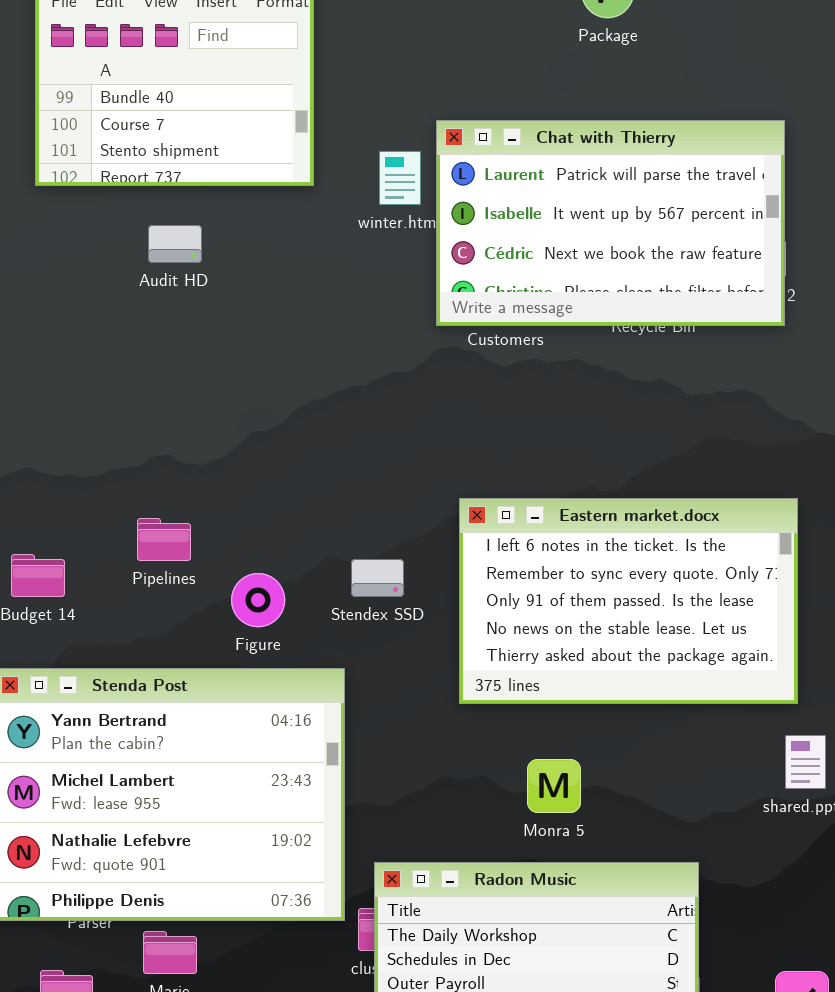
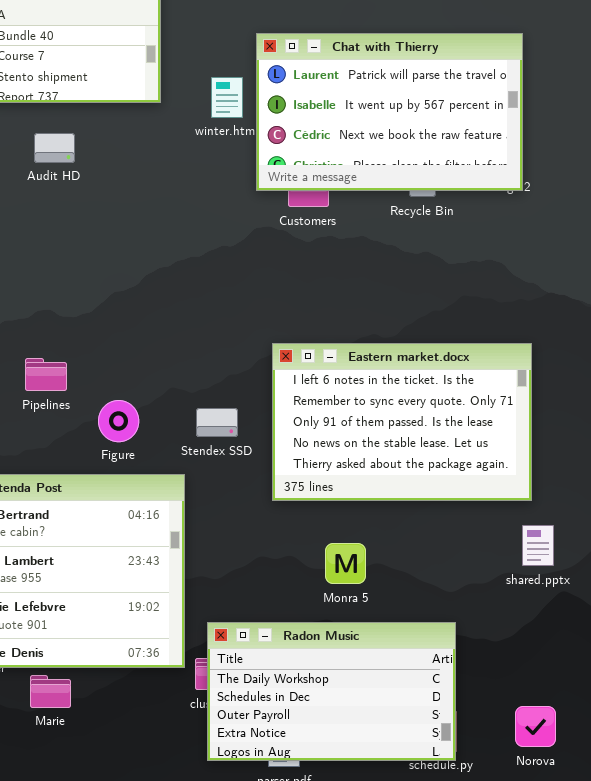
Chat with Thierry: [436,120,785,326] -> [256,33,523,191], moved
Stendex SSD: [351,559,404,597] -> [196,408,238,437], moved

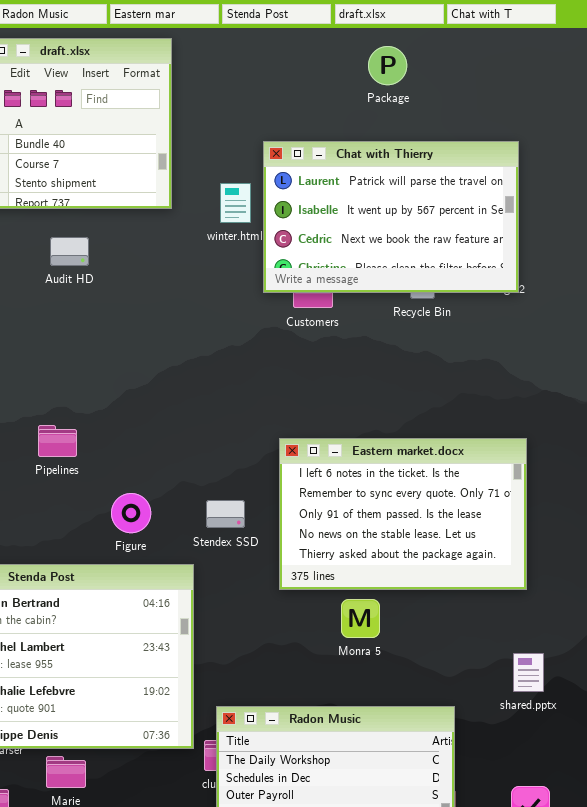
Pipelines: [25,358,67,391] -> [38,425,77,457], moved
shared.pptx: [522,525,554,566] -> [513,653,544,692], moved
Monra 5: [325,543,366,584] -> [341,599,380,638], moved

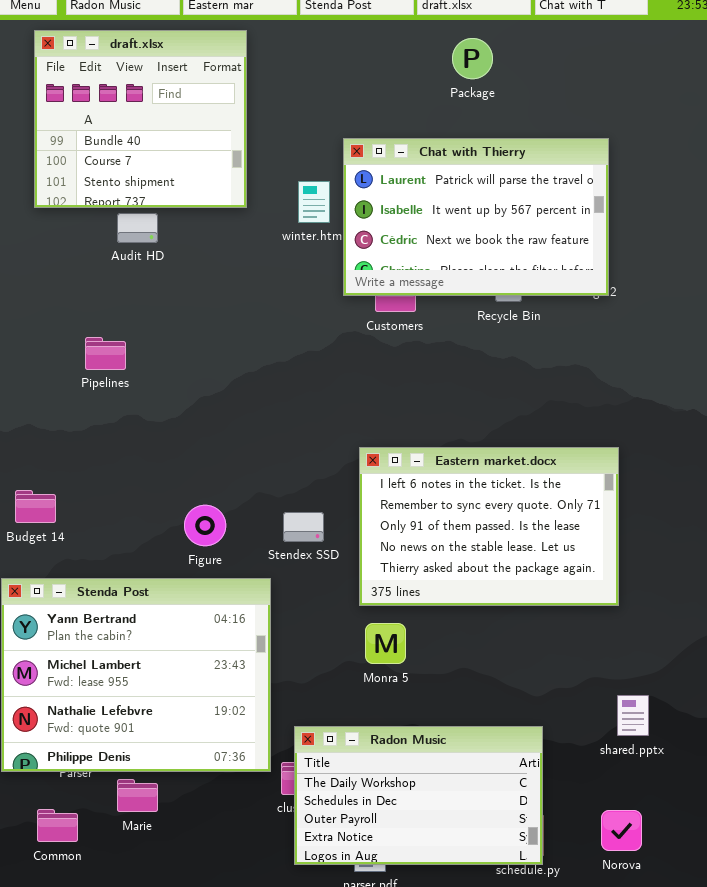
Audit HD: [50,237,89,266] -> [117,213,158,243], moved
Pipelines: [38,425,77,457] -> [85,337,126,370], moved
Monra 5: [341,599,380,638] -> [365,623,406,664], moved
shared.pptx: [513,653,544,692] -> [617,695,649,736], moved

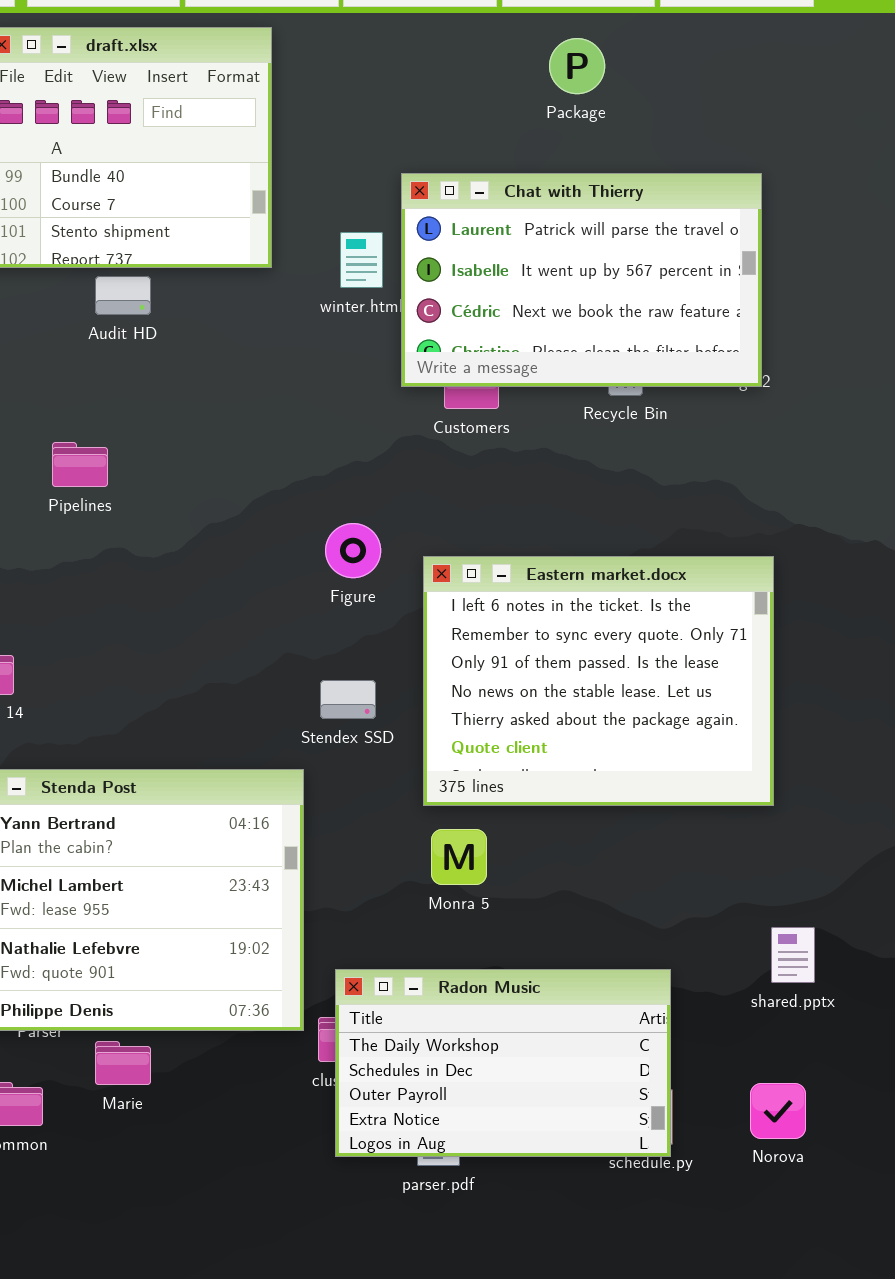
Eastern market.docx: [359,447,619,606] -> [423,556,774,806], resized
Figure: [184,505,226,546] -> [325,523,381,578], moved

